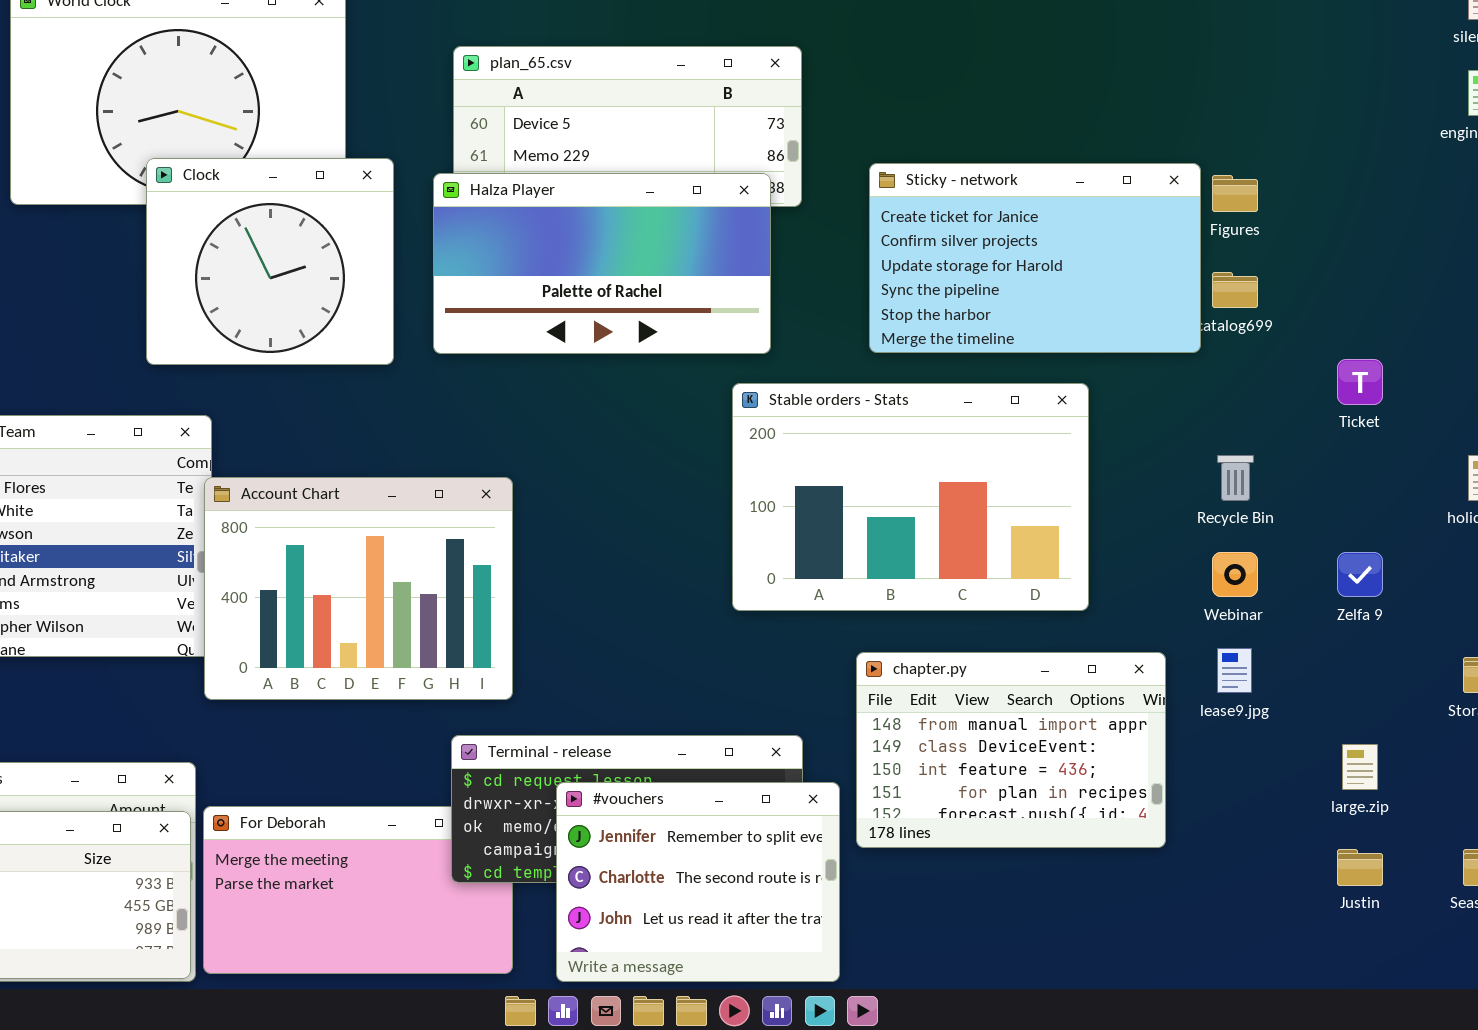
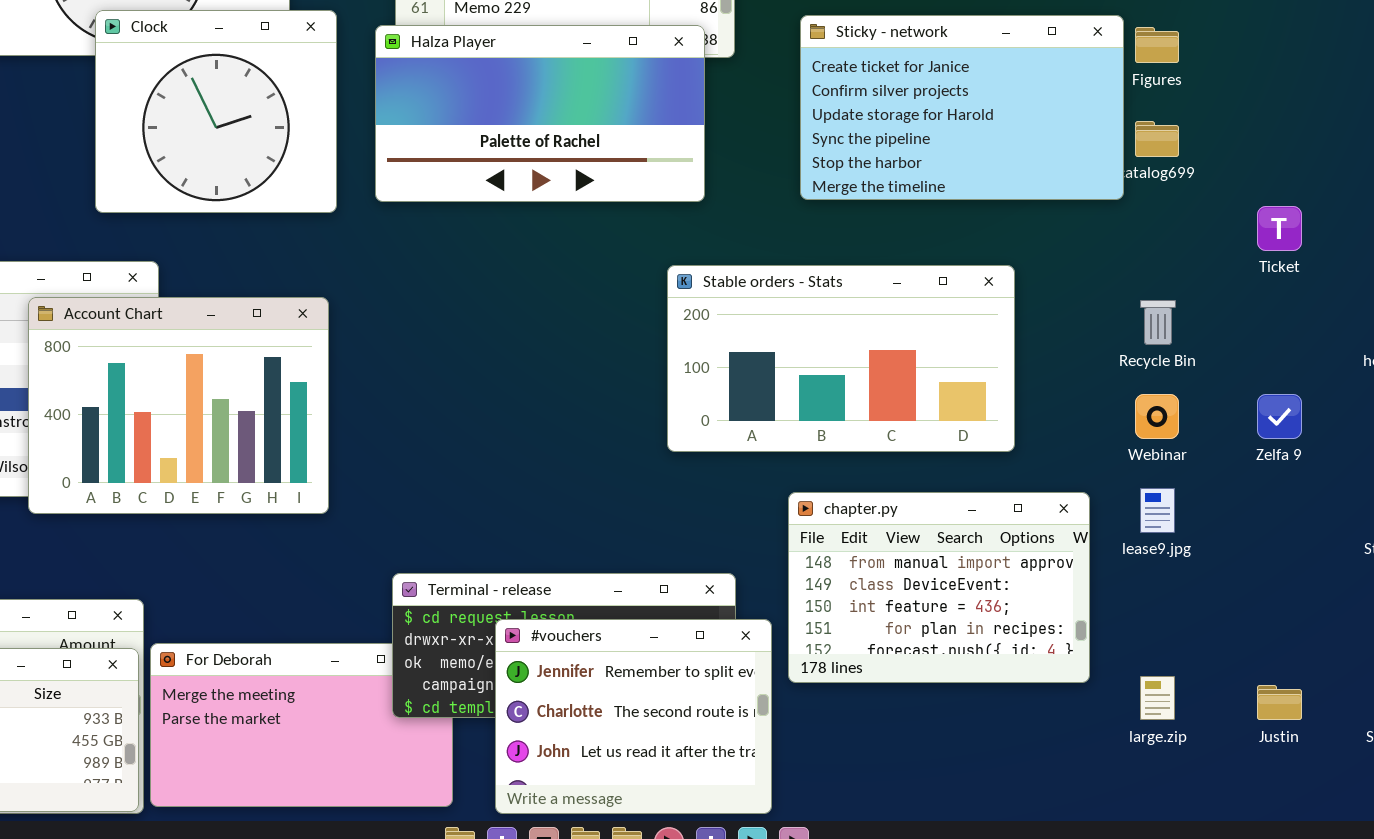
Stable orders - Stats: [732,383,1089,611] -> [667,265,1015,452], resized
Account Chart: [204,477,513,700] -> [28,297,329,514], moved
large.zip: [1342,744,1378,790] -> [1140,676,1175,720], moved

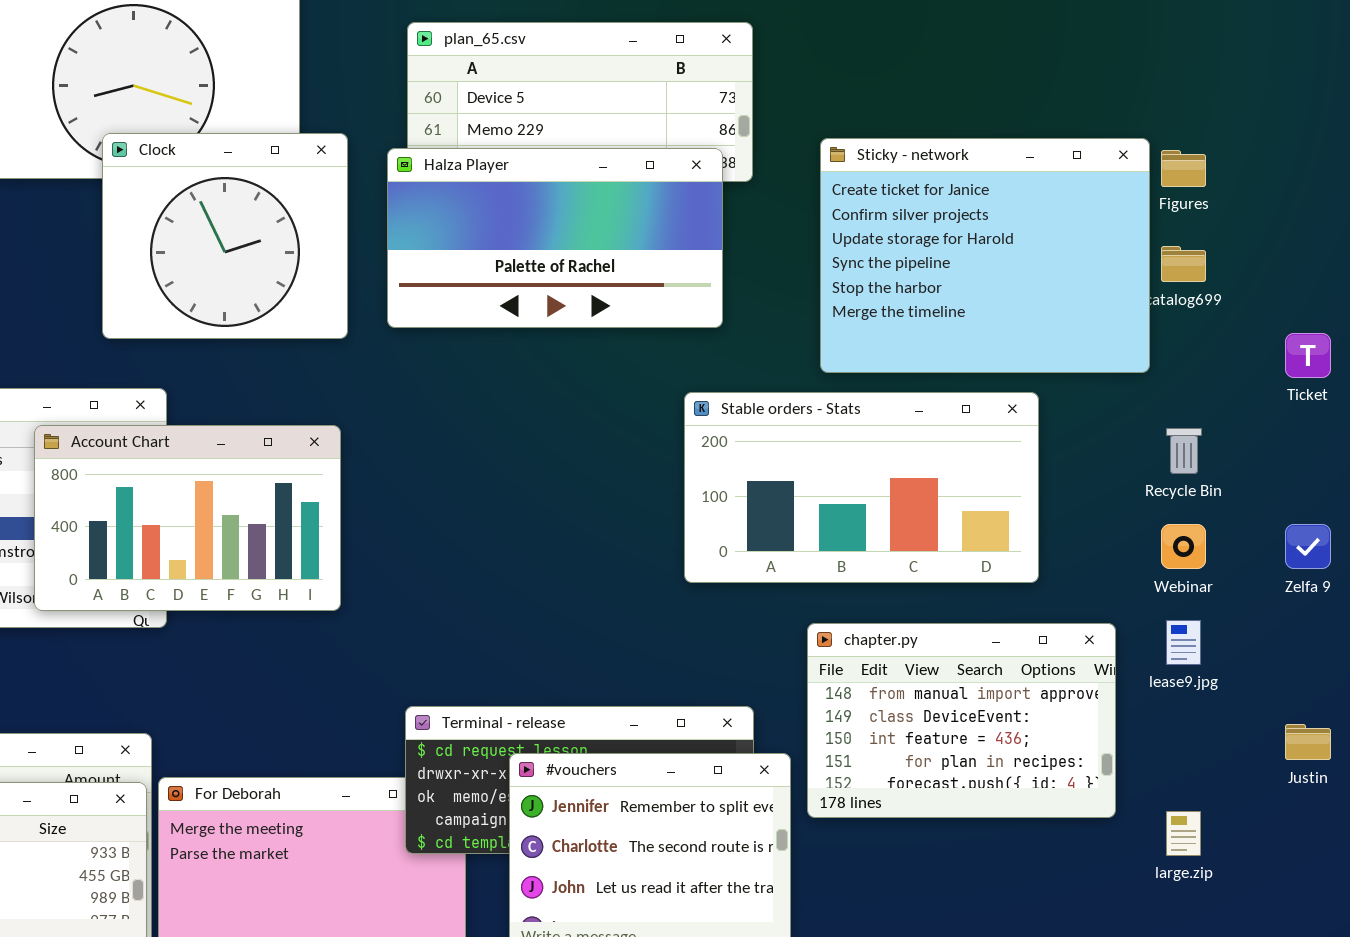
Sticky - network: [800,15,1124,200] -> [820,138,1150,373], resized
Account Chart: [28,297,329,514] -> [34,425,341,611], resized
Justin: [1257,685,1302,720] -> [1285,724,1331,760], moved

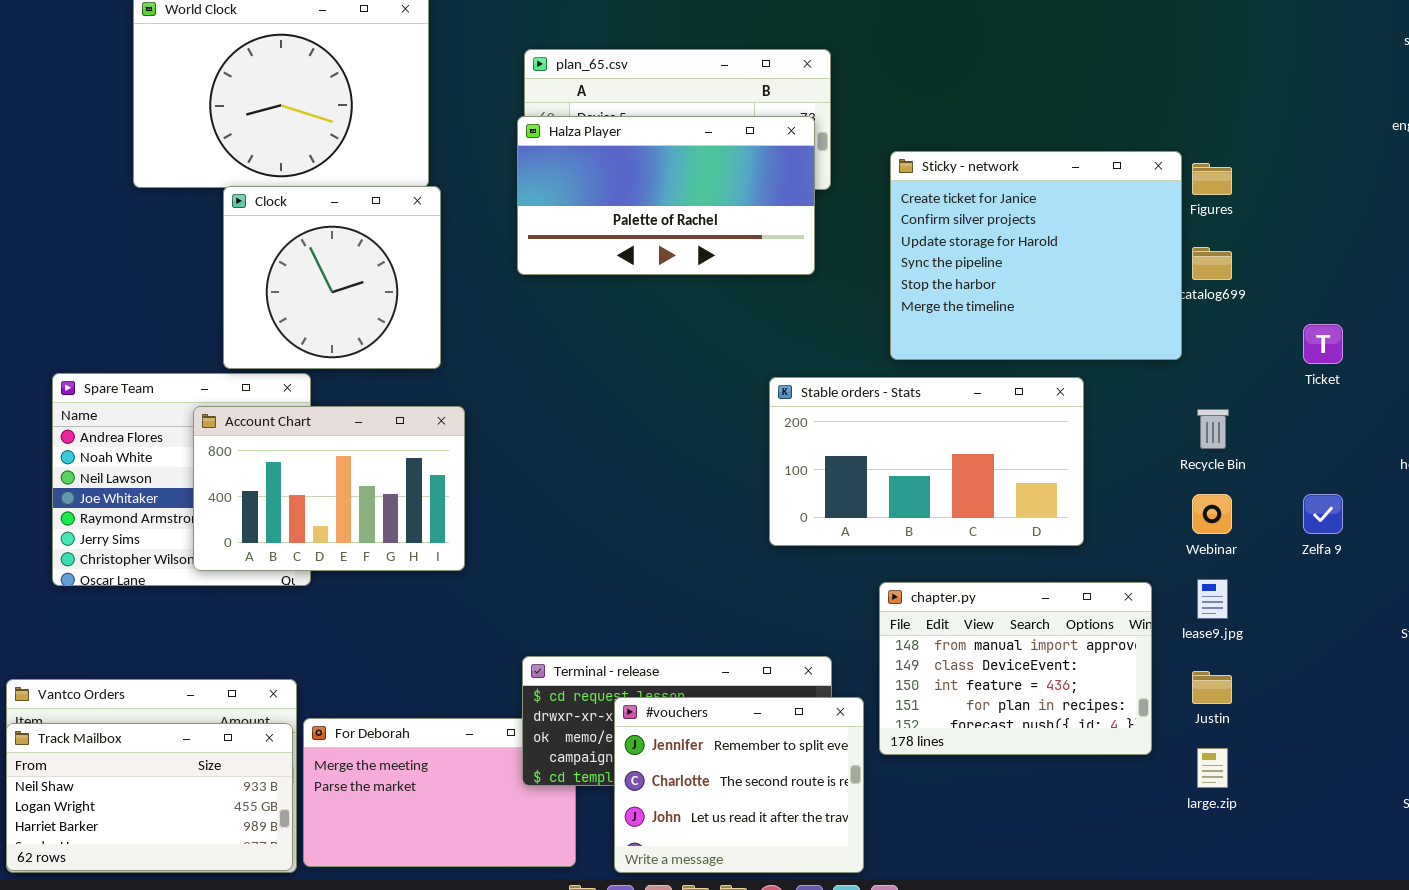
Clock: [102,133,348,339] -> [223,186,441,369], moved
Halza Player: [387,148,723,328] -> [517,116,815,275], moved
Justin: [1285,724,1331,760] -> [1192,671,1232,704], moved

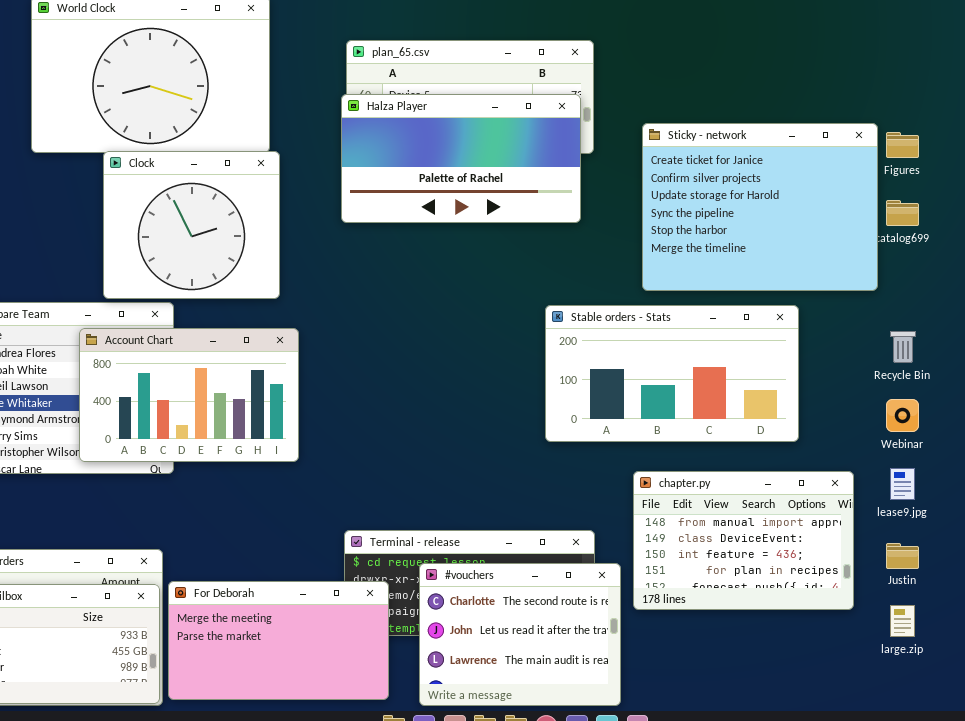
#vouchers: [614,697,864,873] -> [419,563,621,706], scrolled down 1 row
For Deborah: [303,718,576,867] -> [168,581,389,700], raised

